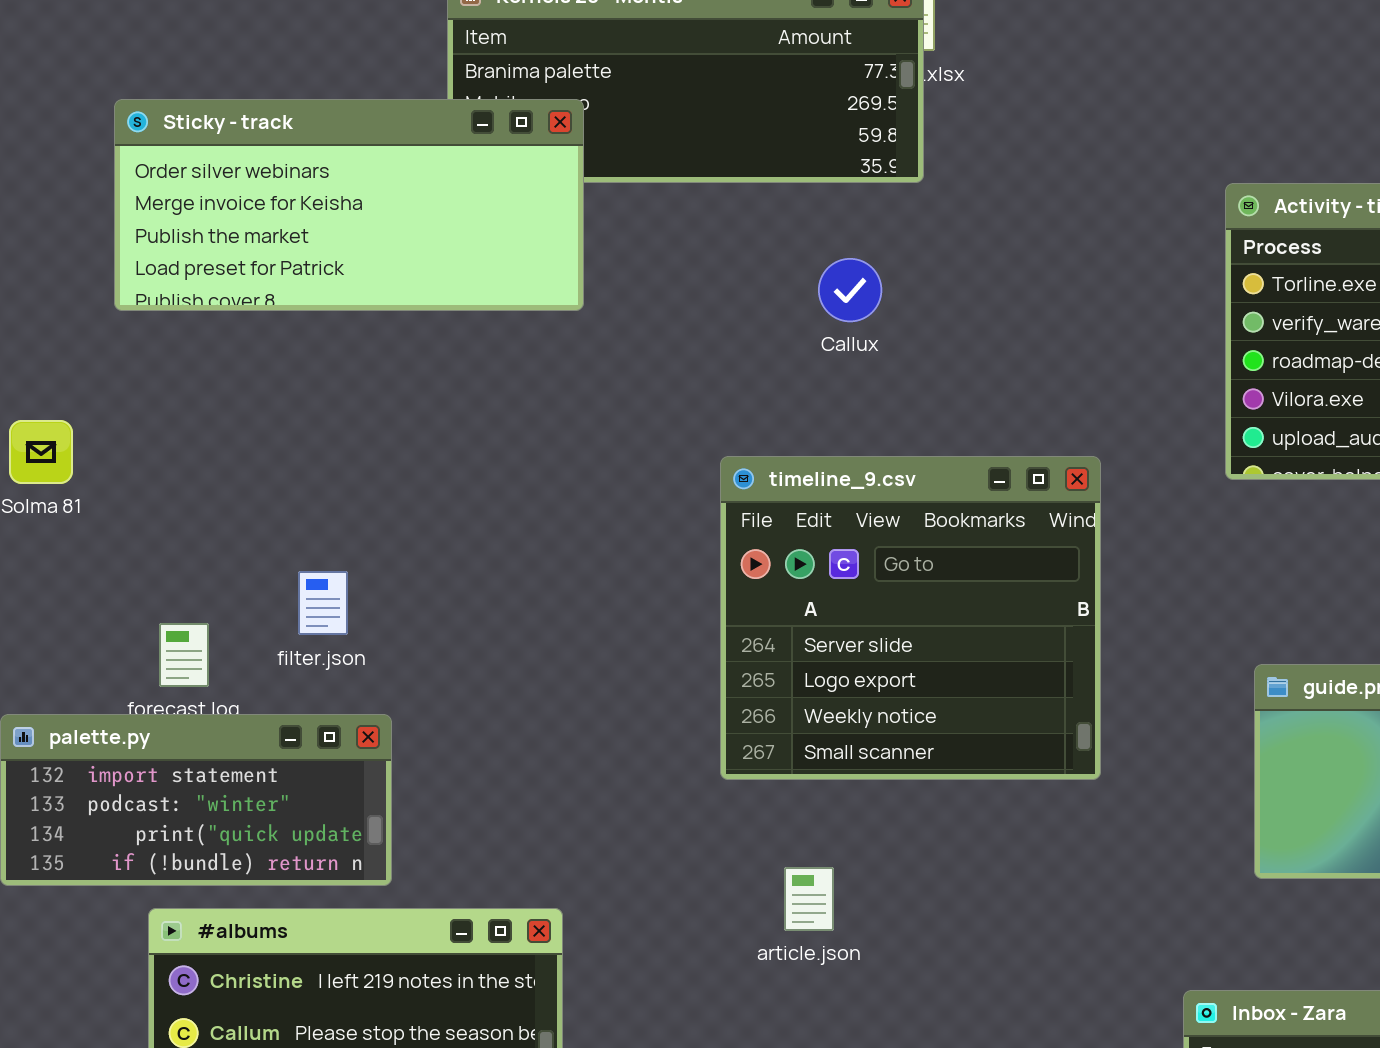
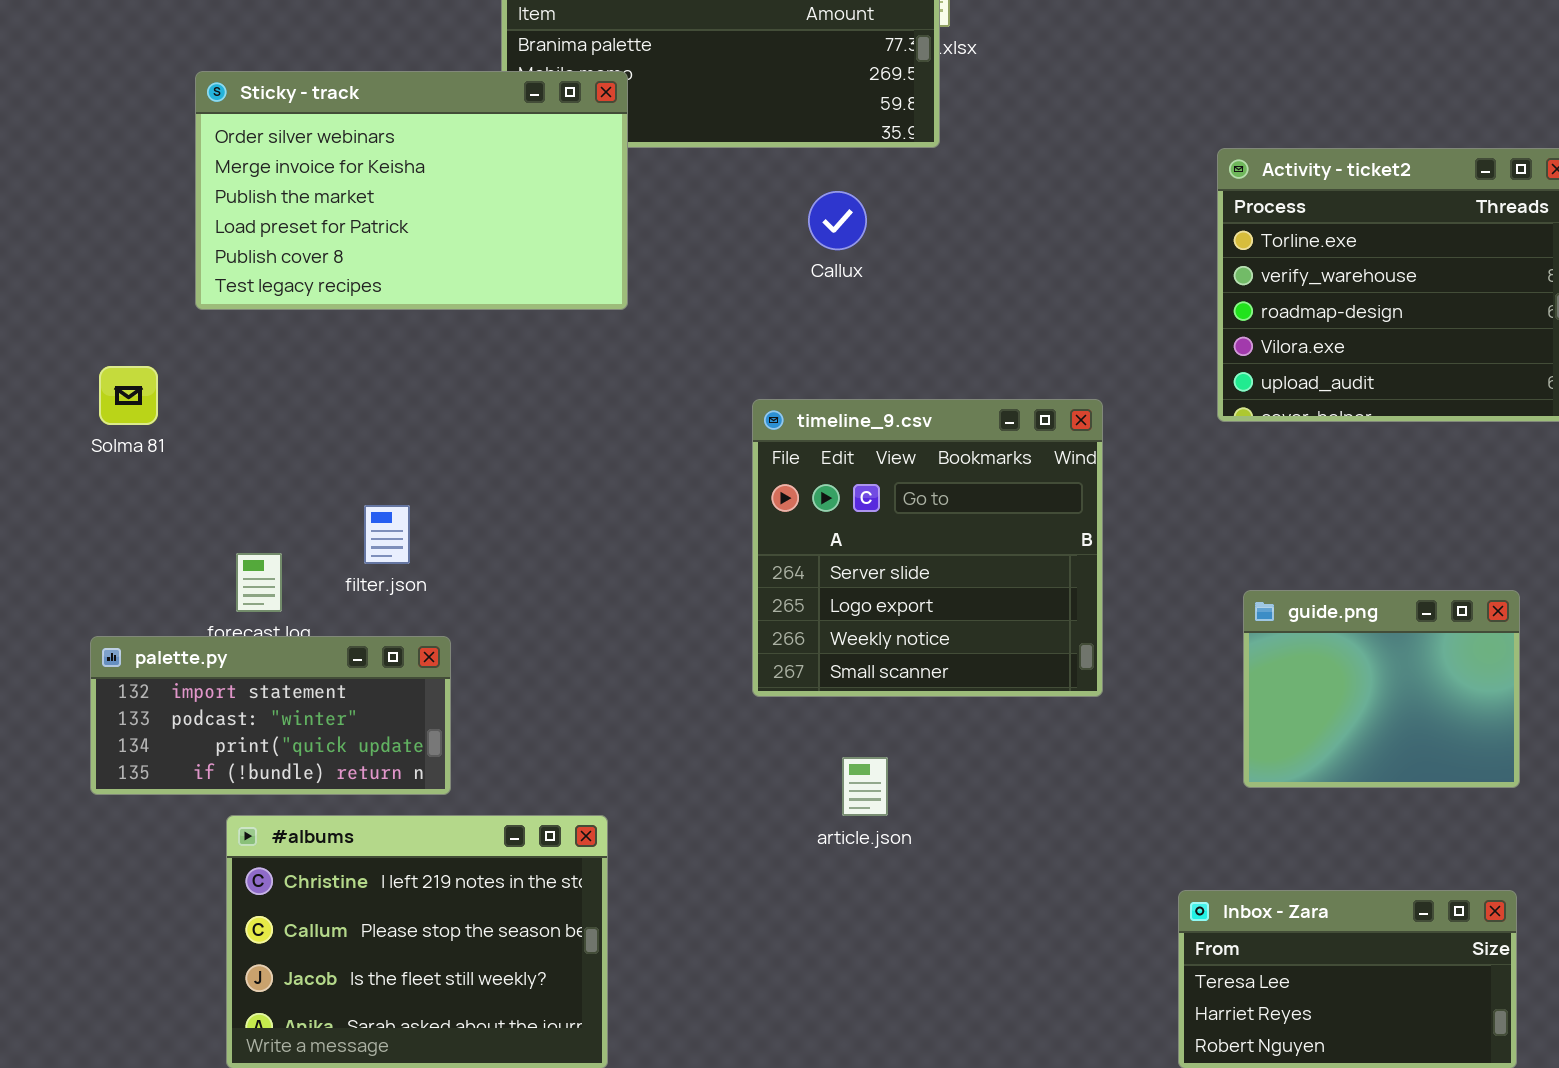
Sticky - track: [114,99,584,311] -> [195,71,628,310], resized
Callux: [818,258,882,322] -> [808,191,867,250], moved
article.json: [784,867,834,931] -> [842,757,888,816], moved

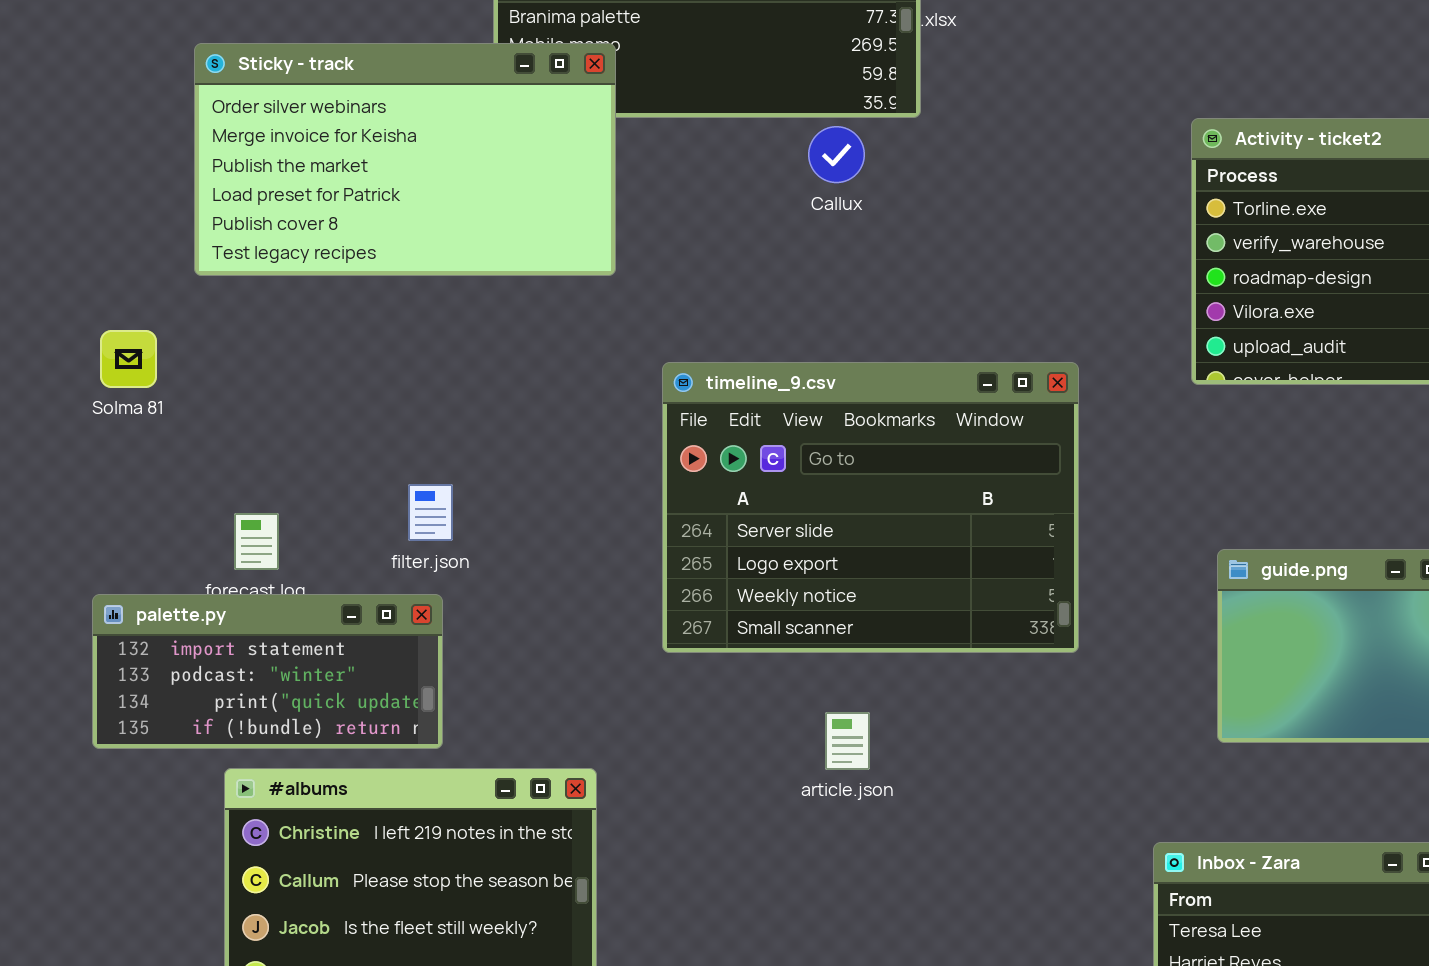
Callux: [808,191,867,250] -> [808,126,865,183], moved
timeline_9.csv: [752,399,1103,697] -> [662,362,1079,653], resized
filter.json: [364,505,410,564] -> [408,484,453,541], moved

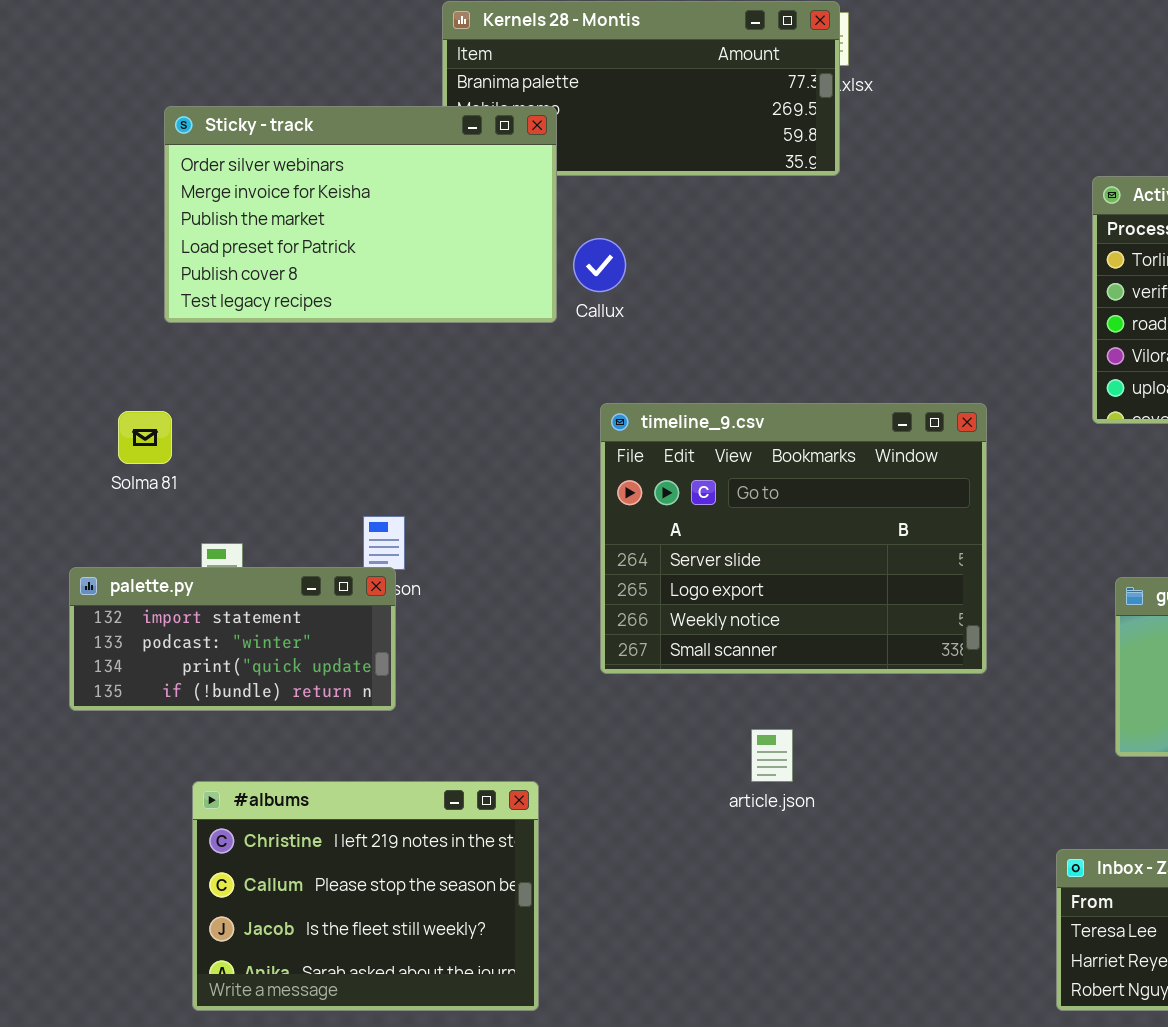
Callux: [808,126,865,183] -> [573,238,626,292], moved
Solma 81: [100,330,157,388] -> [118,411,172,464], moved
palette.py: [92,594,443,749] -> [69,567,396,711], moved

